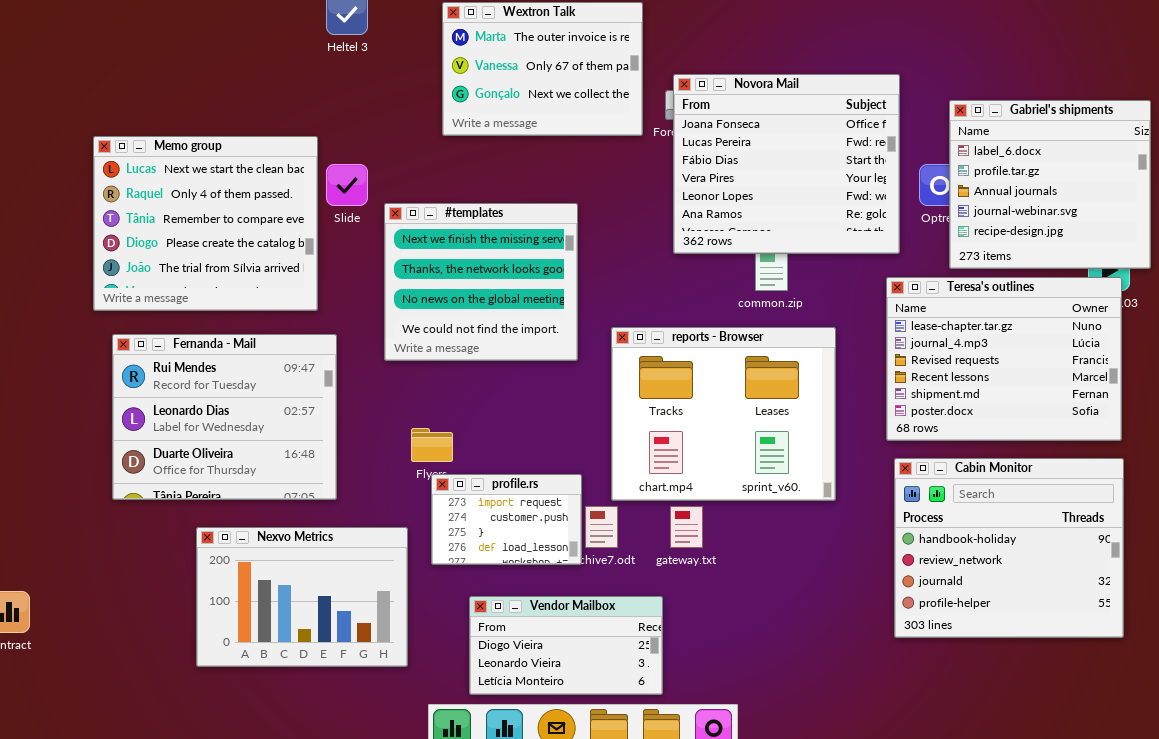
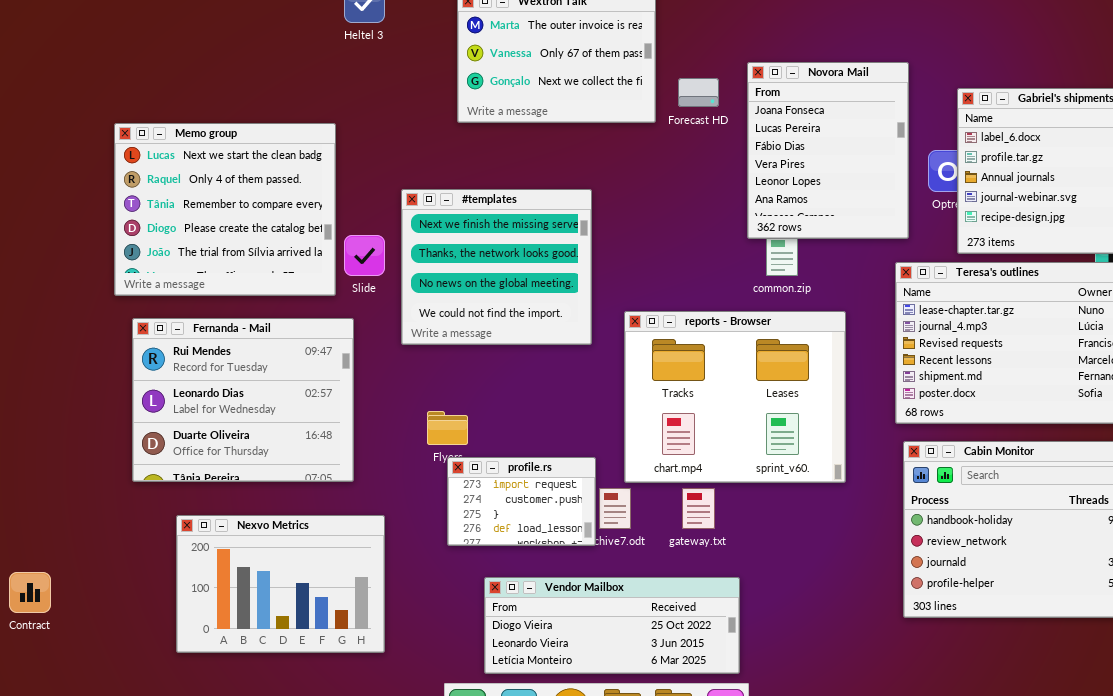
Novora Mail: [673,74,900,254] -> [747,62,909,239], resized
Slide: [326,164,368,206] -> [344,235,385,276], moved
Nexvo Metrics: [196,527,408,667] -> [176,515,385,653], moved
Vendor Mailbox: [469,596,663,695] -> [484,577,740,674], resized

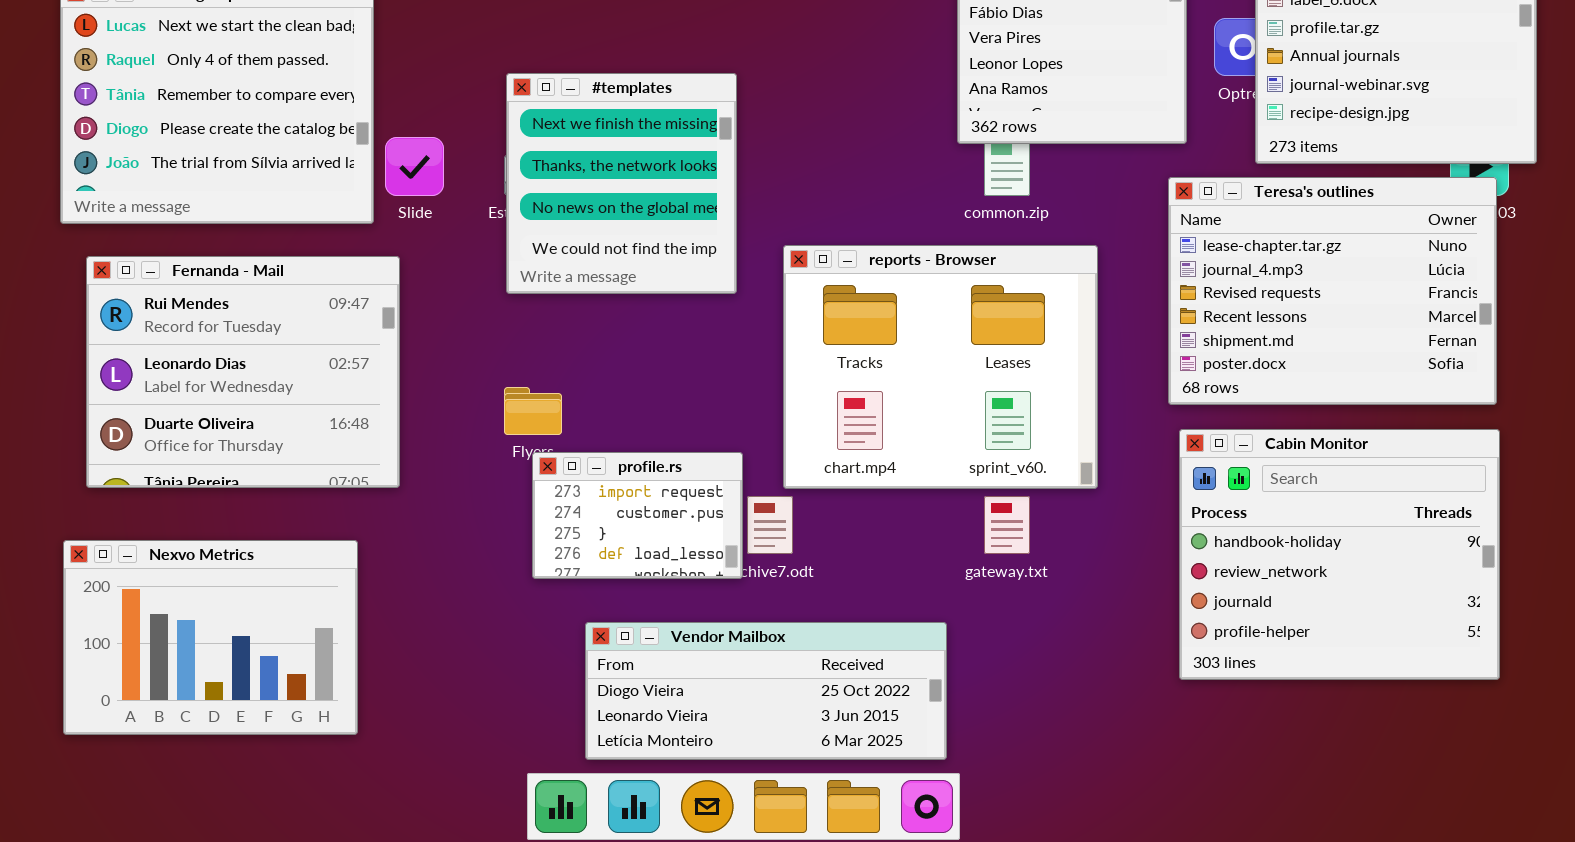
#templates: [401,189,592,345] -> [506,73,737,294], resized
gateway.txt: [682,488,715,529] -> [984,496,1030,554], moved
Nexvo Metrics: [176,515,385,653] -> [63,540,358,735], moved

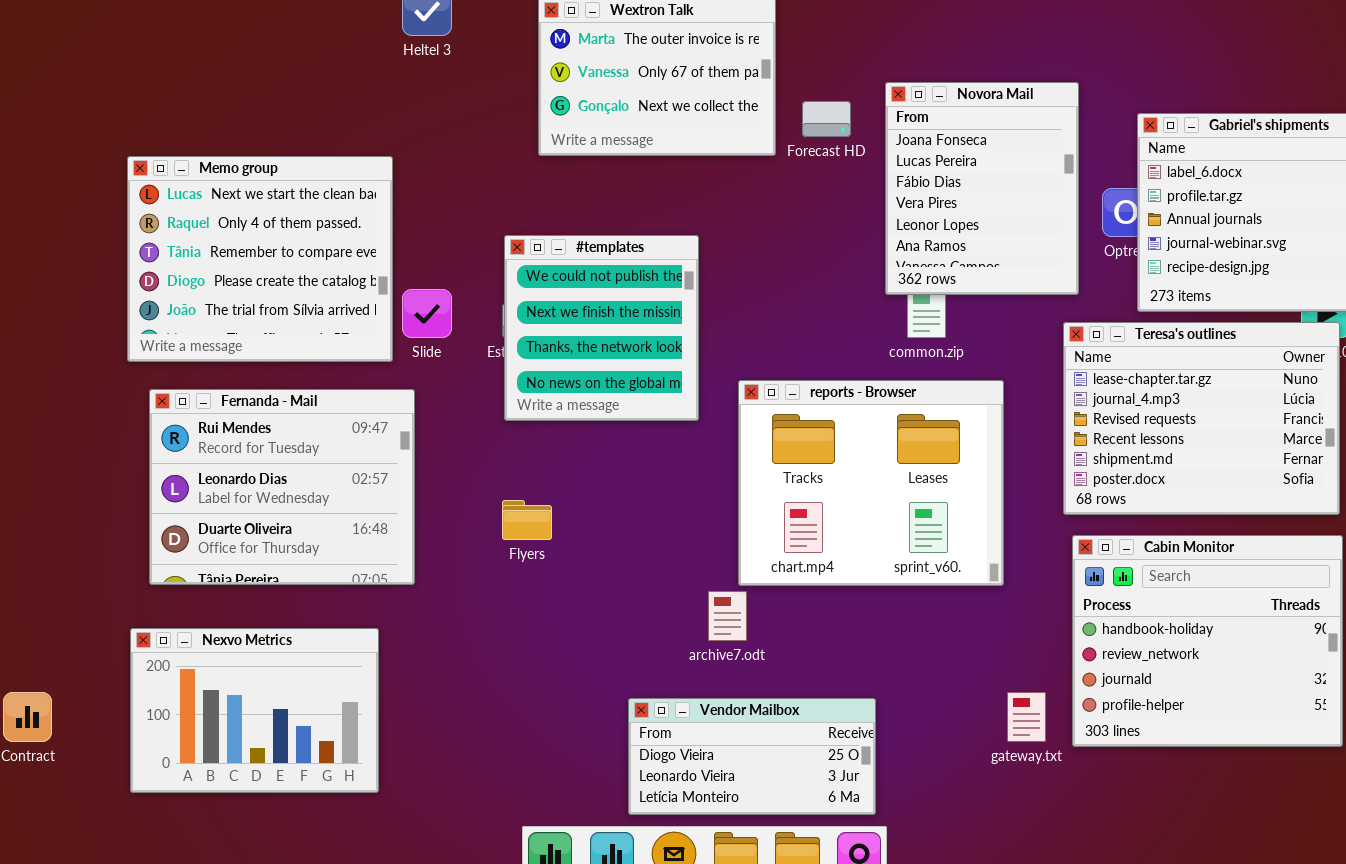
#templates: [506,73,737,294] -> [504,235,699,421], scrolled up 1 row
profile.rs: [532,452,743,579] -> none, closed
gateway.txt: [984,496,1030,554] -> [1007,692,1046,742], moved
Vendor Mailbox: [585,622,947,760] -> [628,698,876,815], resized

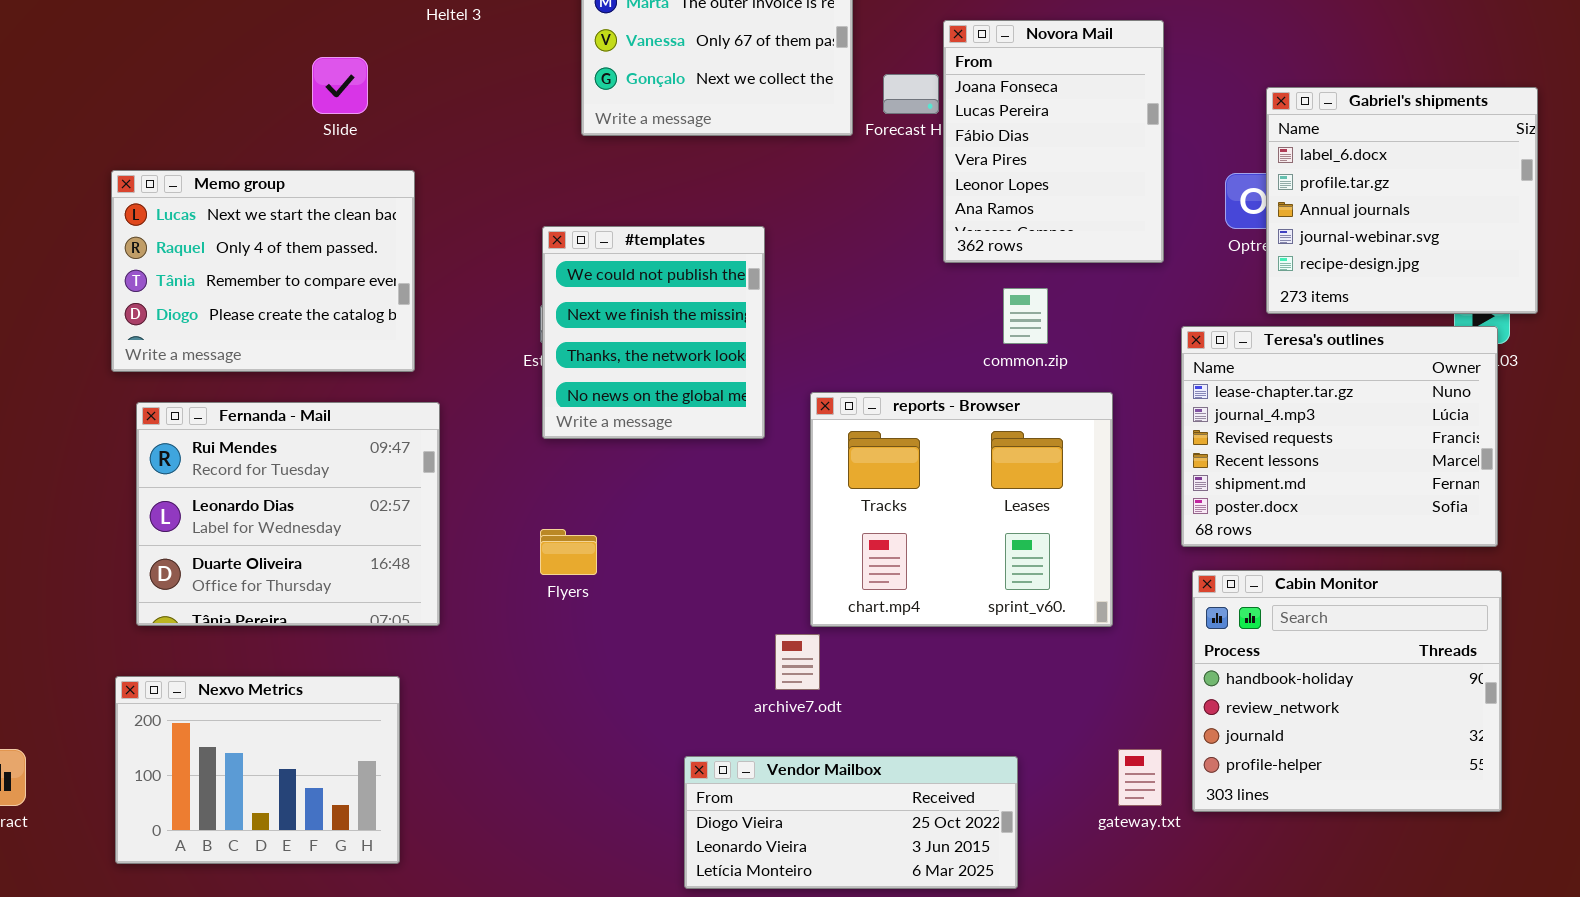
Novora Mail: [885,82,1079,295] -> [943,20,1164,263], moved
Memo group: [127,156,393,362] -> [111,170,415,372], resized
Slide: [402,289,452,338] -> [312,57,368,114], moved
Vendor Mailbox: [628,698,876,815] -> [684,756,1018,889], resized

